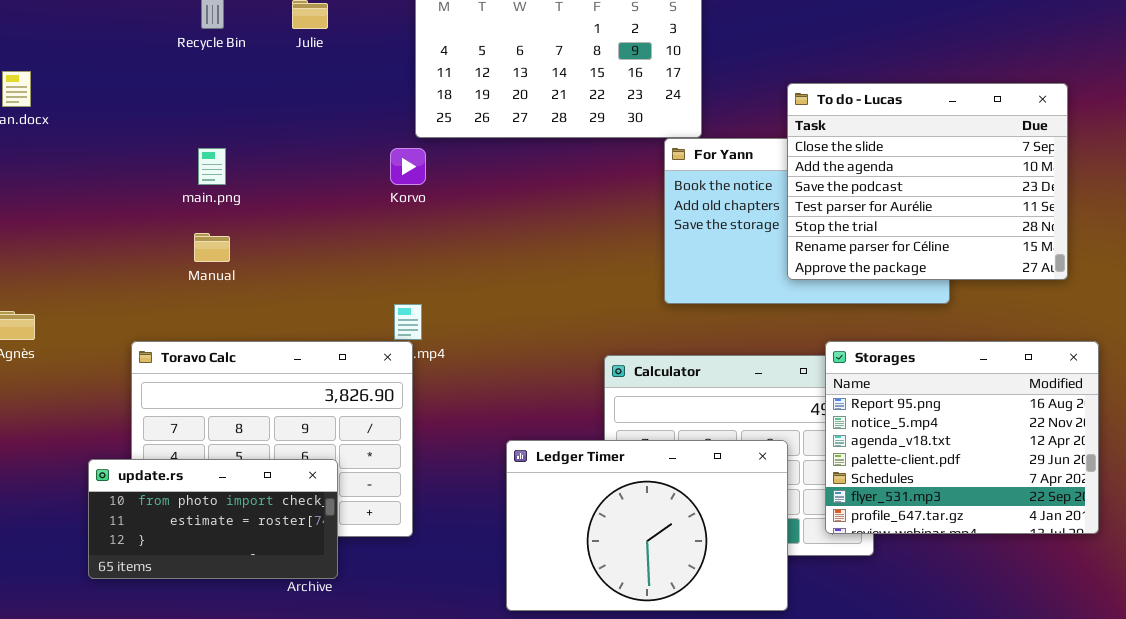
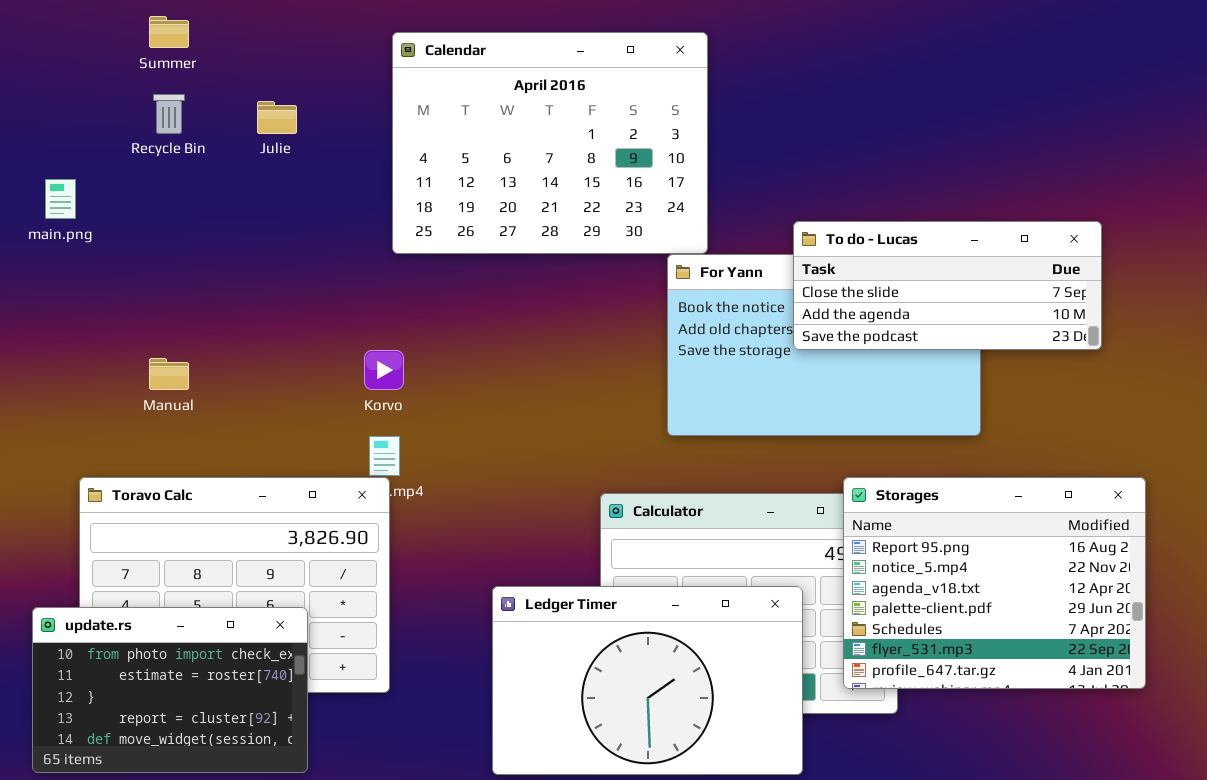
To do - Lucas: [787,83,1068,280] -> [793,221,1102,350], moved, resized
main.png: [198,148,226,185] -> [45,179,76,219], moved
Korvo: [390,148,426,185] -> [364,350,404,390], moved
update.rs: [88,459,338,579] -> [32,607,308,773], resized

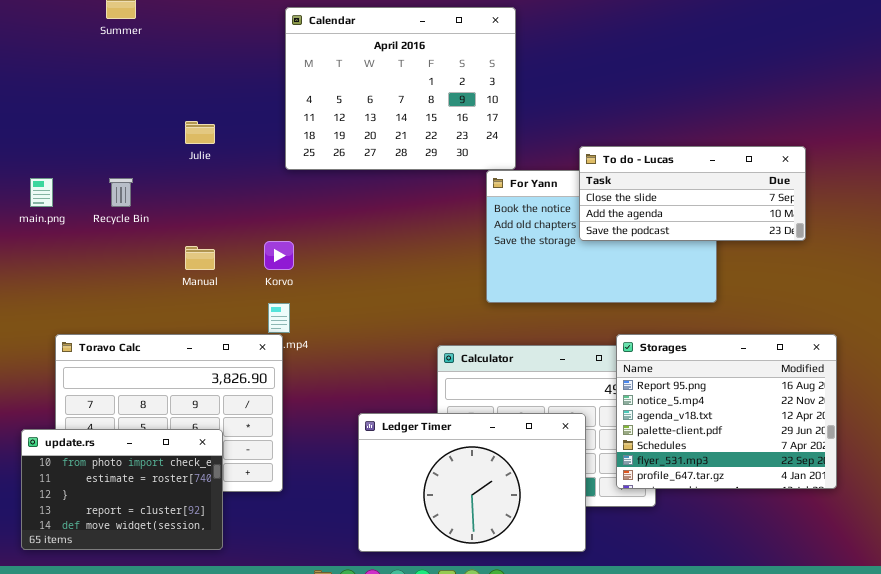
Recycle Bin: [153,94,185,134] -> [109,178,133,207], moved
Julie: [257,101,297,134] -> [185,121,215,144], moved
main.png: [45,179,76,219] -> [30,178,53,207], moved
Manual: [149,358,189,390] -> [185,246,215,270], moved

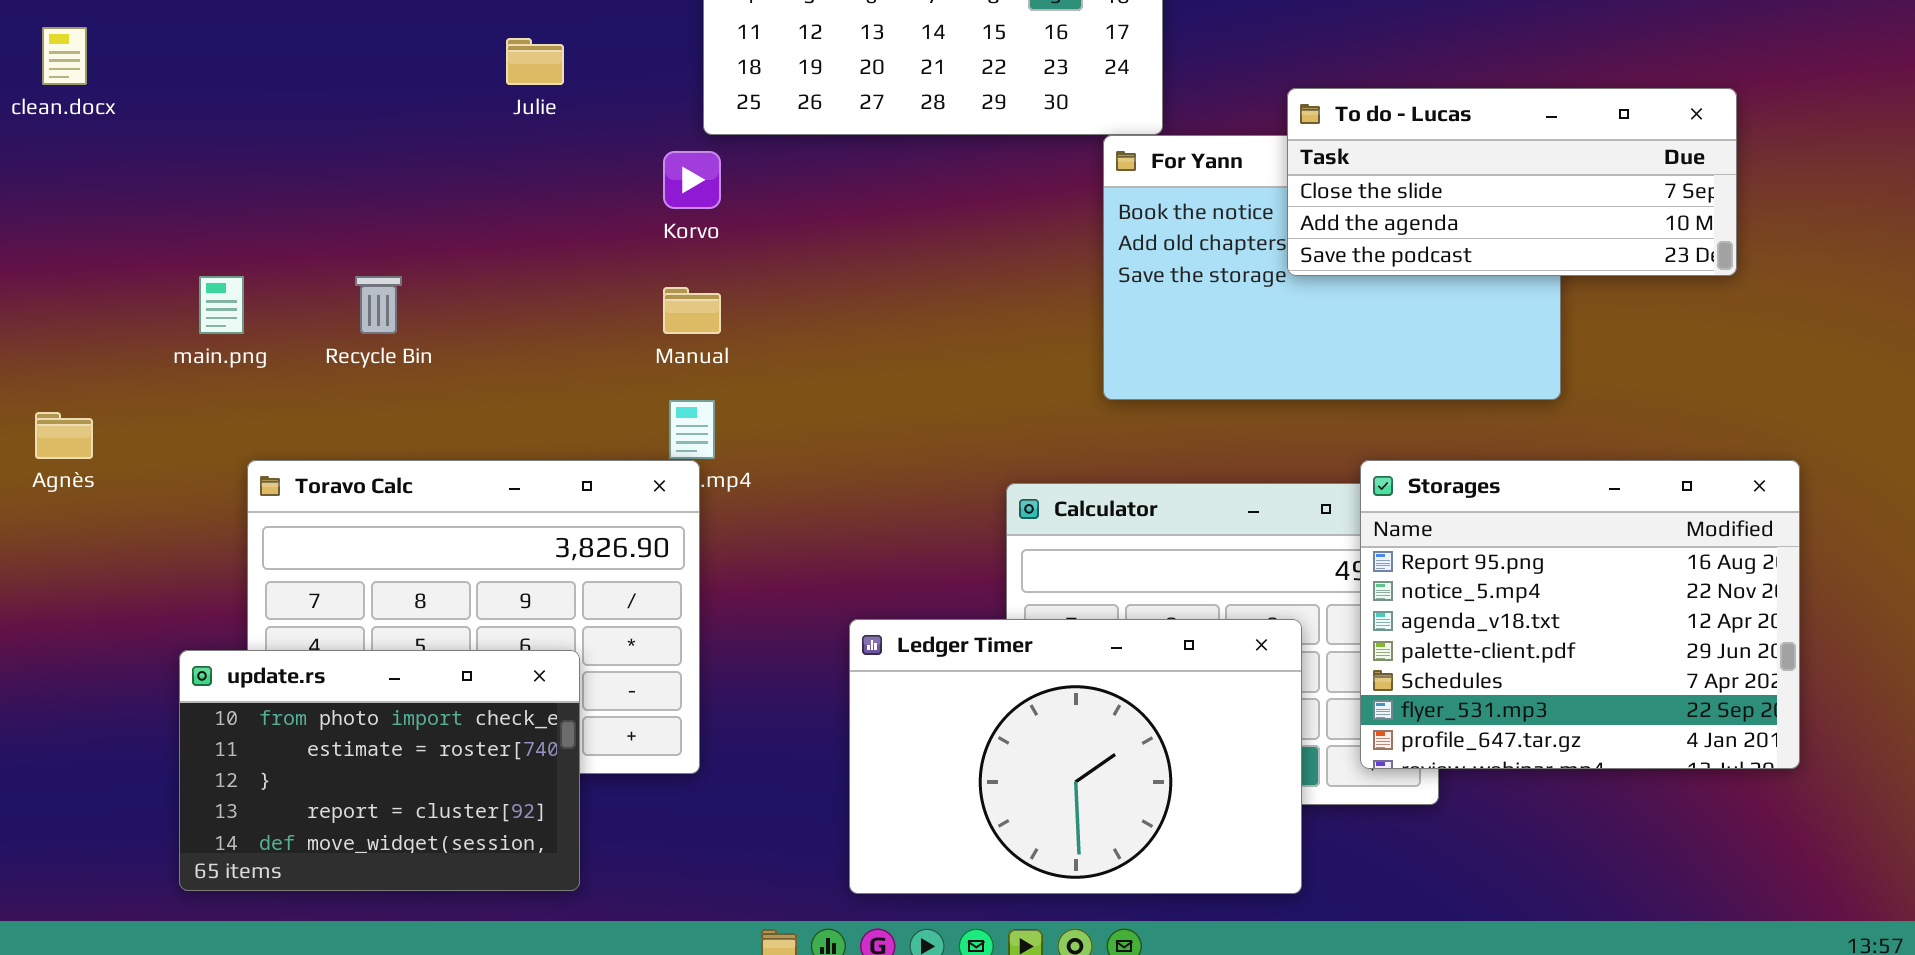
main.png: [30,178,53,207] -> [199,276,244,334], moved
Recycle Bin: [109,178,133,207] -> [355,276,402,334], moved
Korvo: [264,241,294,270] -> [663,151,721,209], moved
Manual: [185,246,215,270] -> [663,287,721,334], moved

